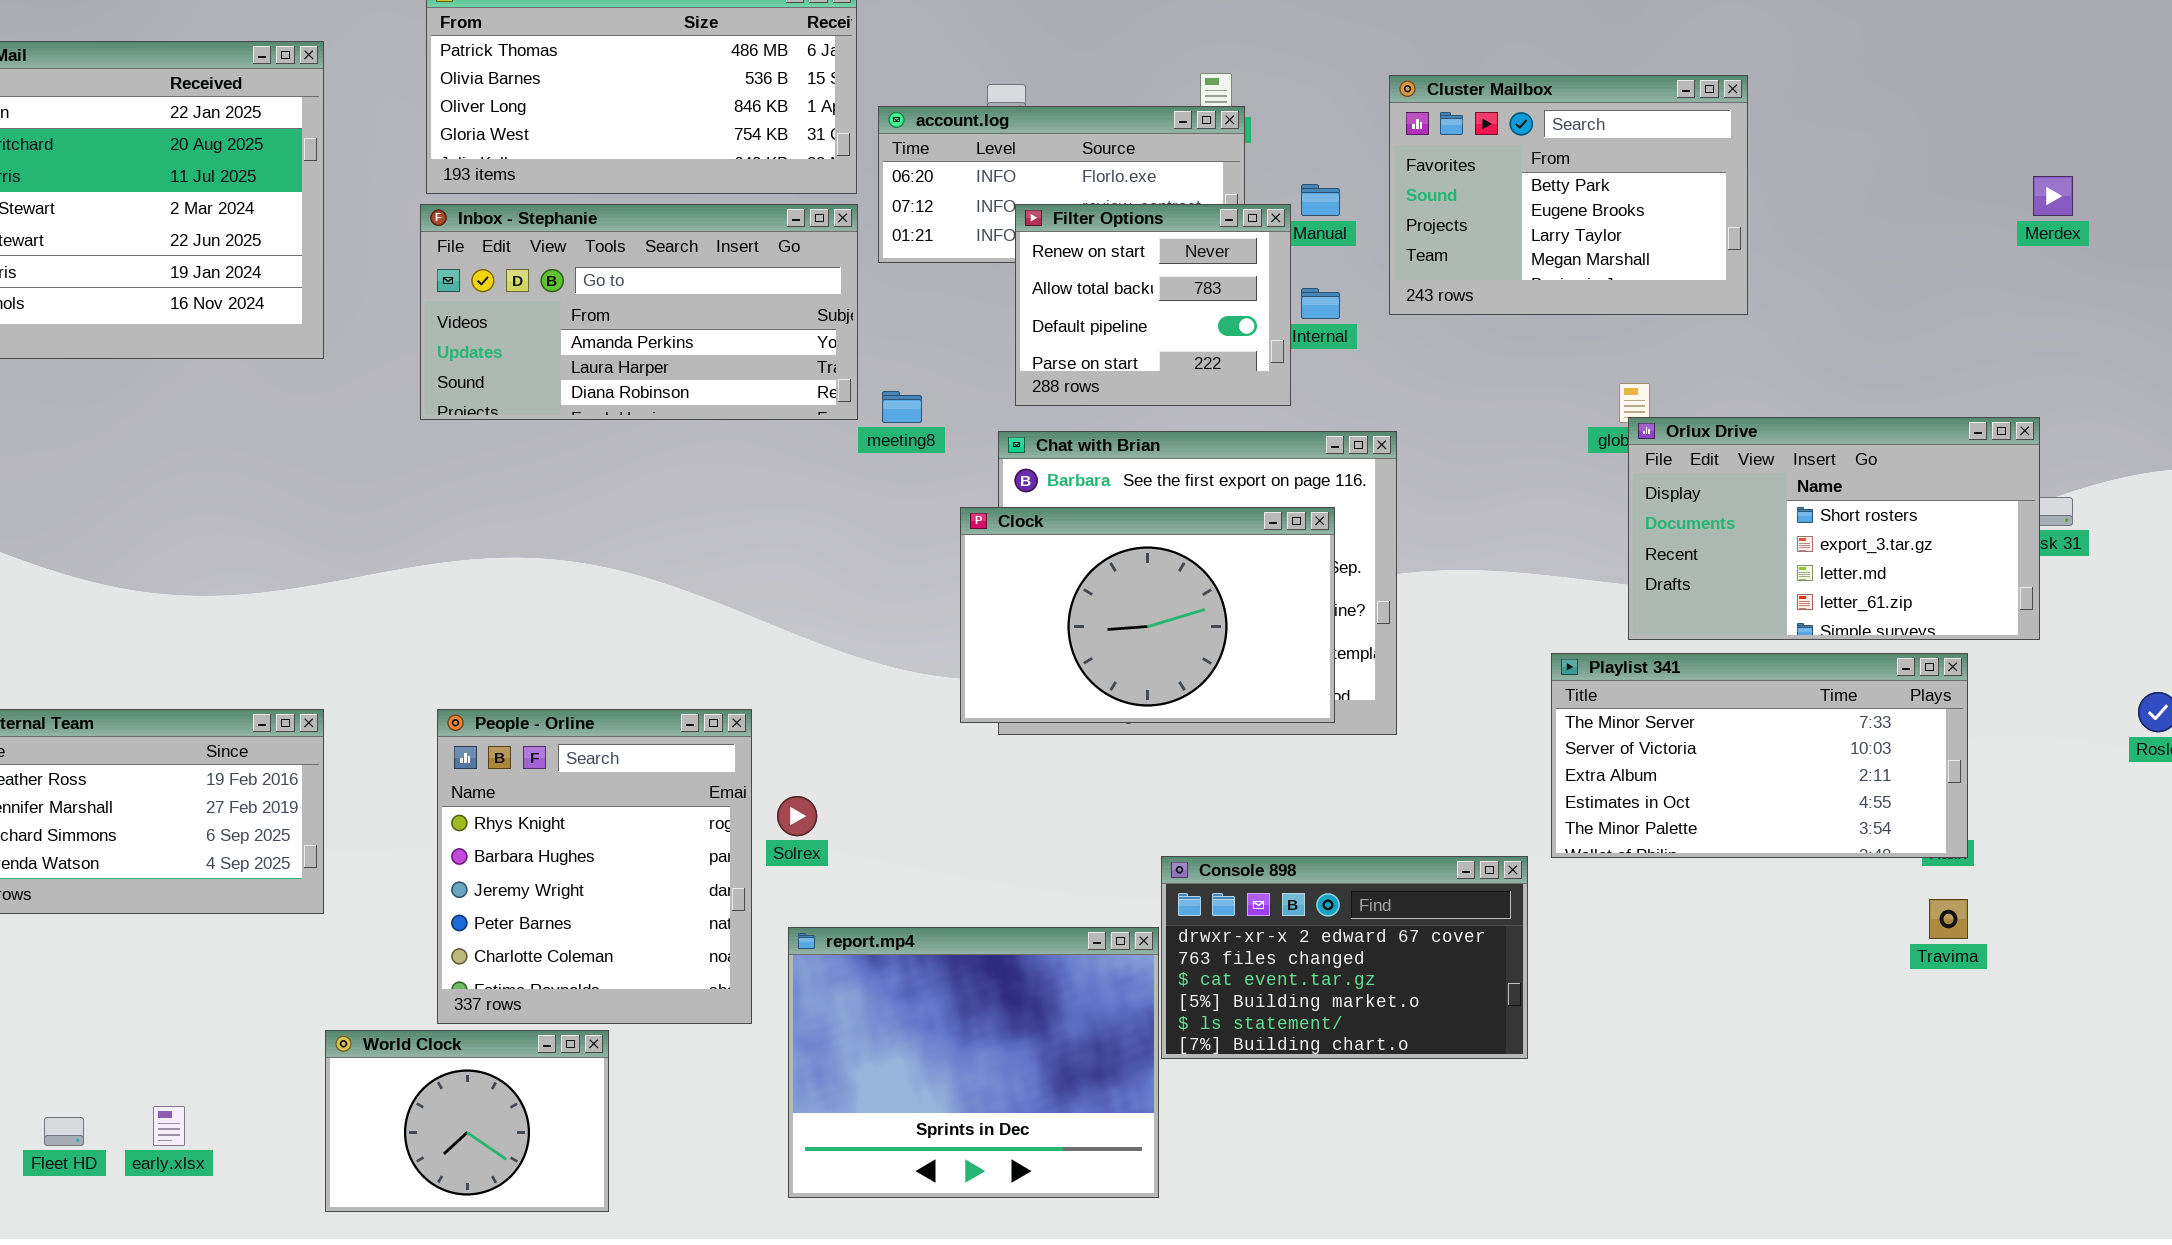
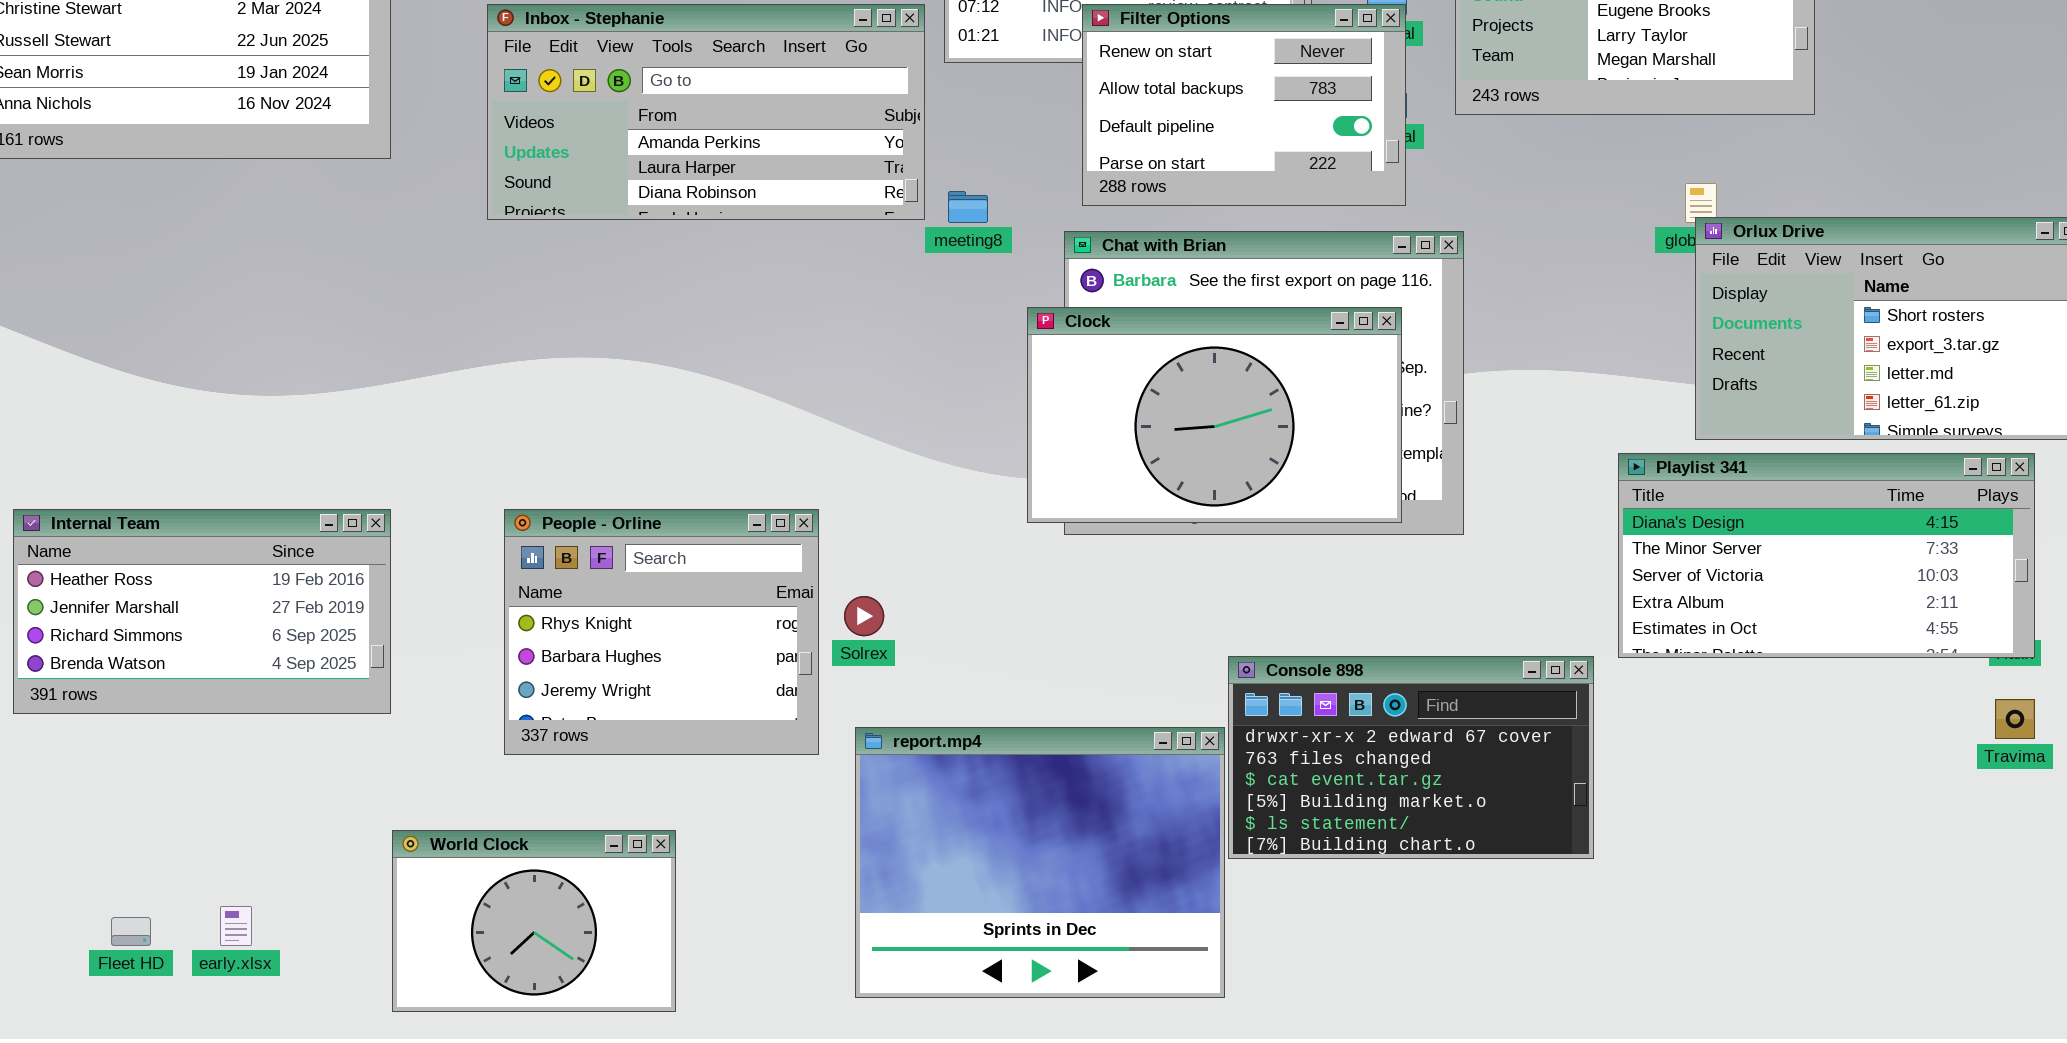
Filter Options: [1015,204,1291,406] -> [1082,4,1406,206], resized
Playlist 341: [1551,653,1968,858] -> [1618,453,2035,658], scrolled up 1 row
People - Orline: [437,709,752,1024] -> [504,509,819,755], resized

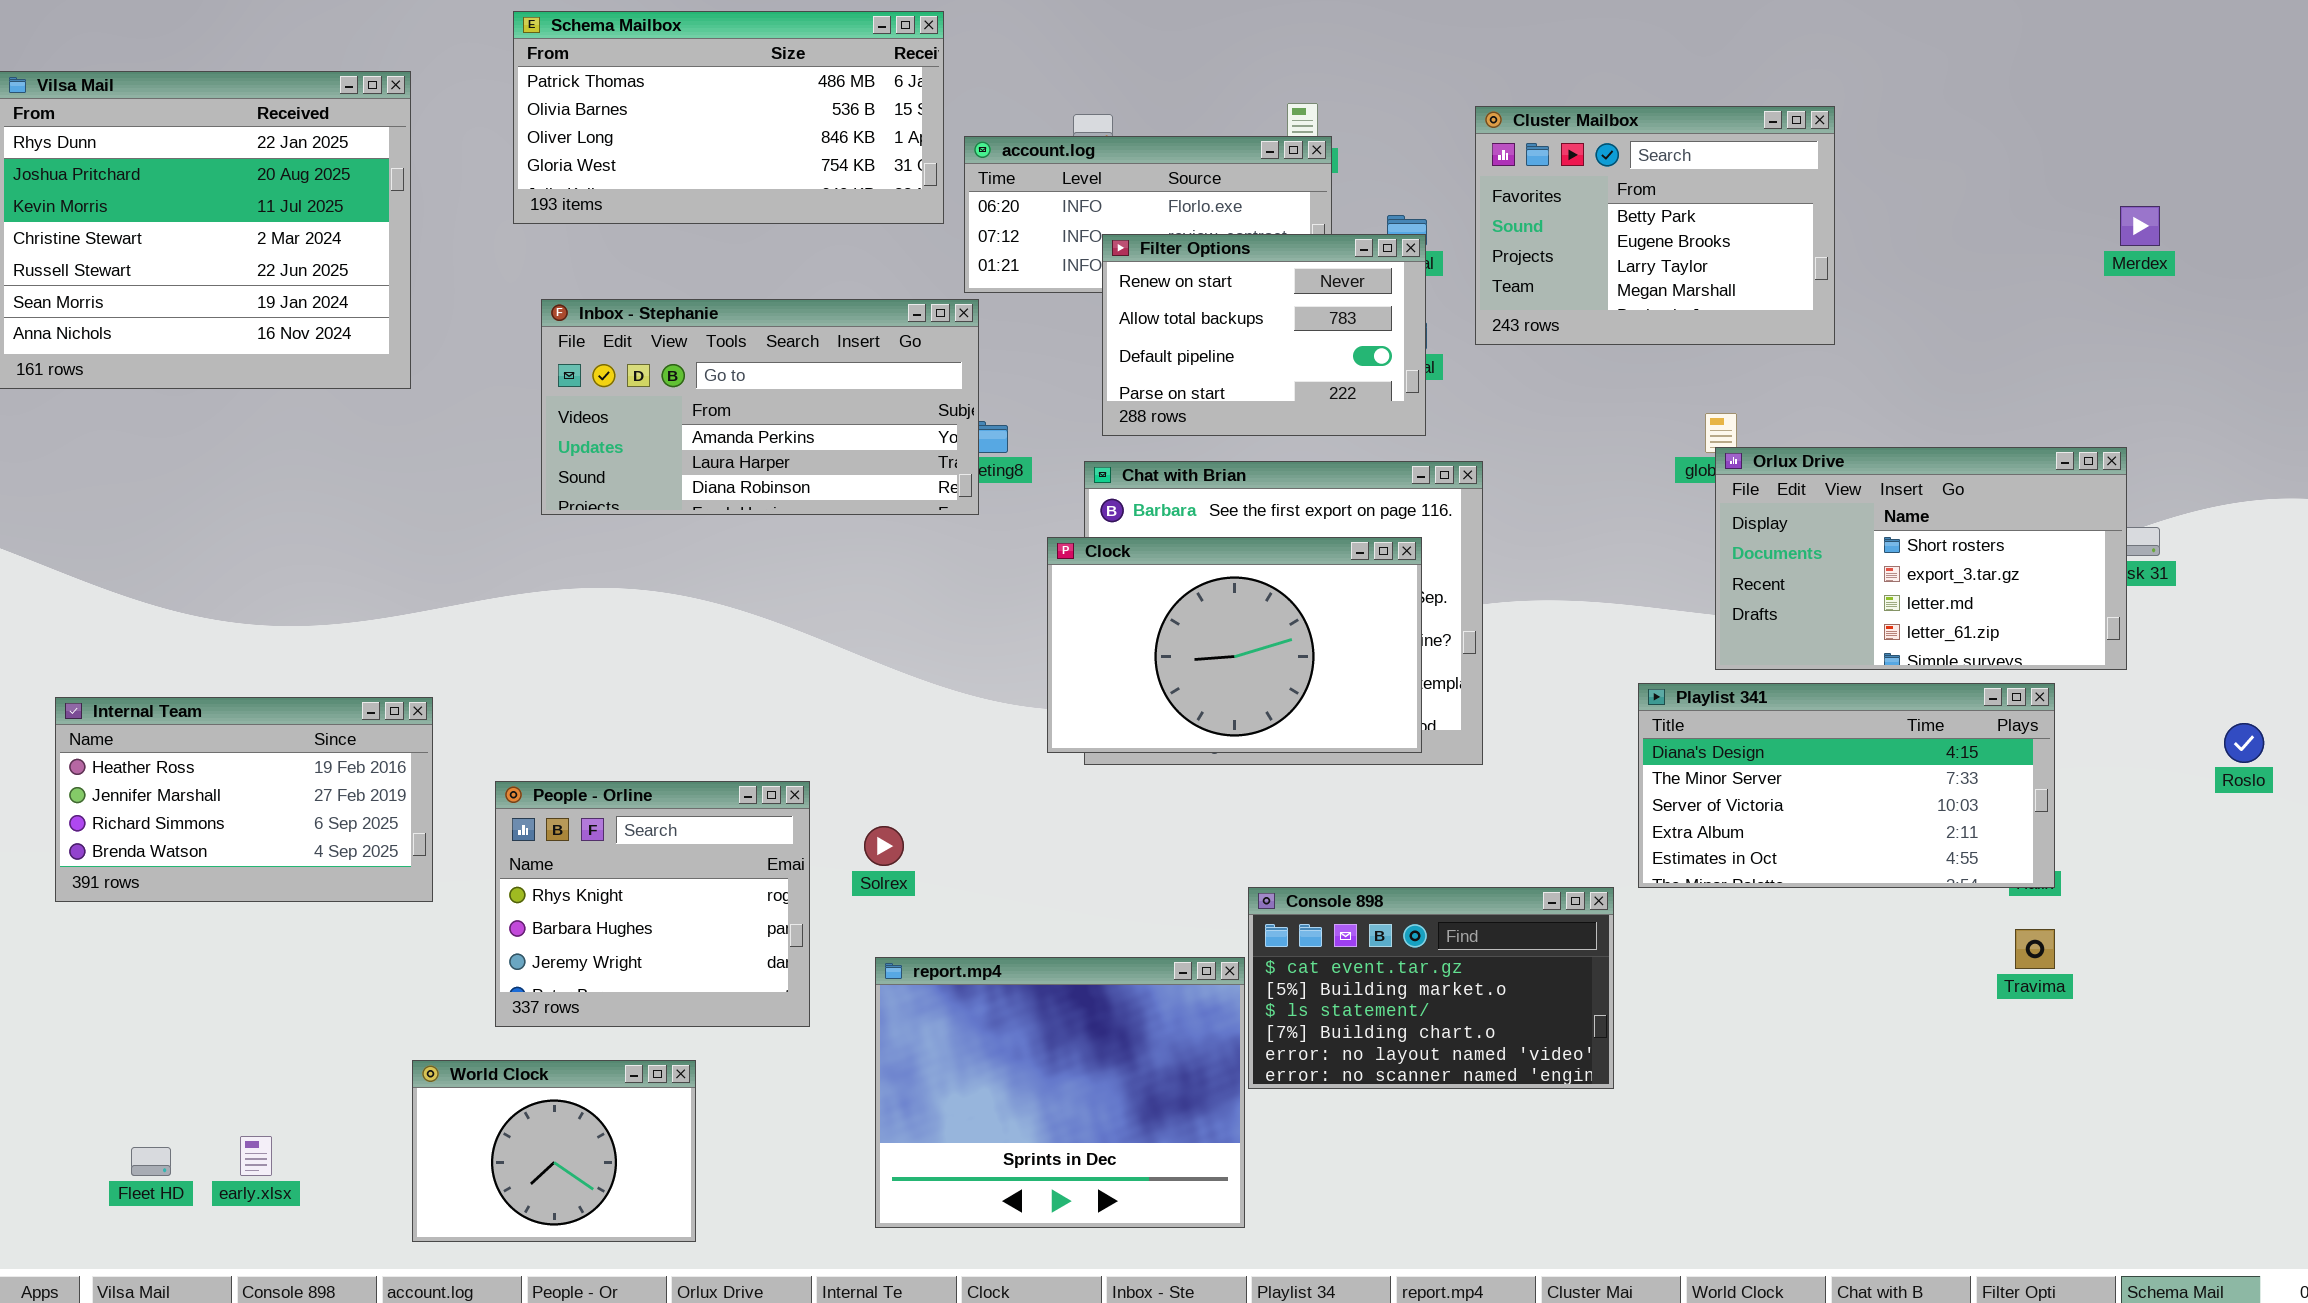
Inbox - Stephanie: [487,4,925,220] -> [541,299,979,515], moved
Internal Team: [13,509,391,714] -> [55,697,433,902], moved
People - Orline: [504,509,819,755] -> [495,781,810,1027], moved
Console 898: [1228,656,1594,859] -> [1248,887,1614,1089], scrolled down 2 rows

